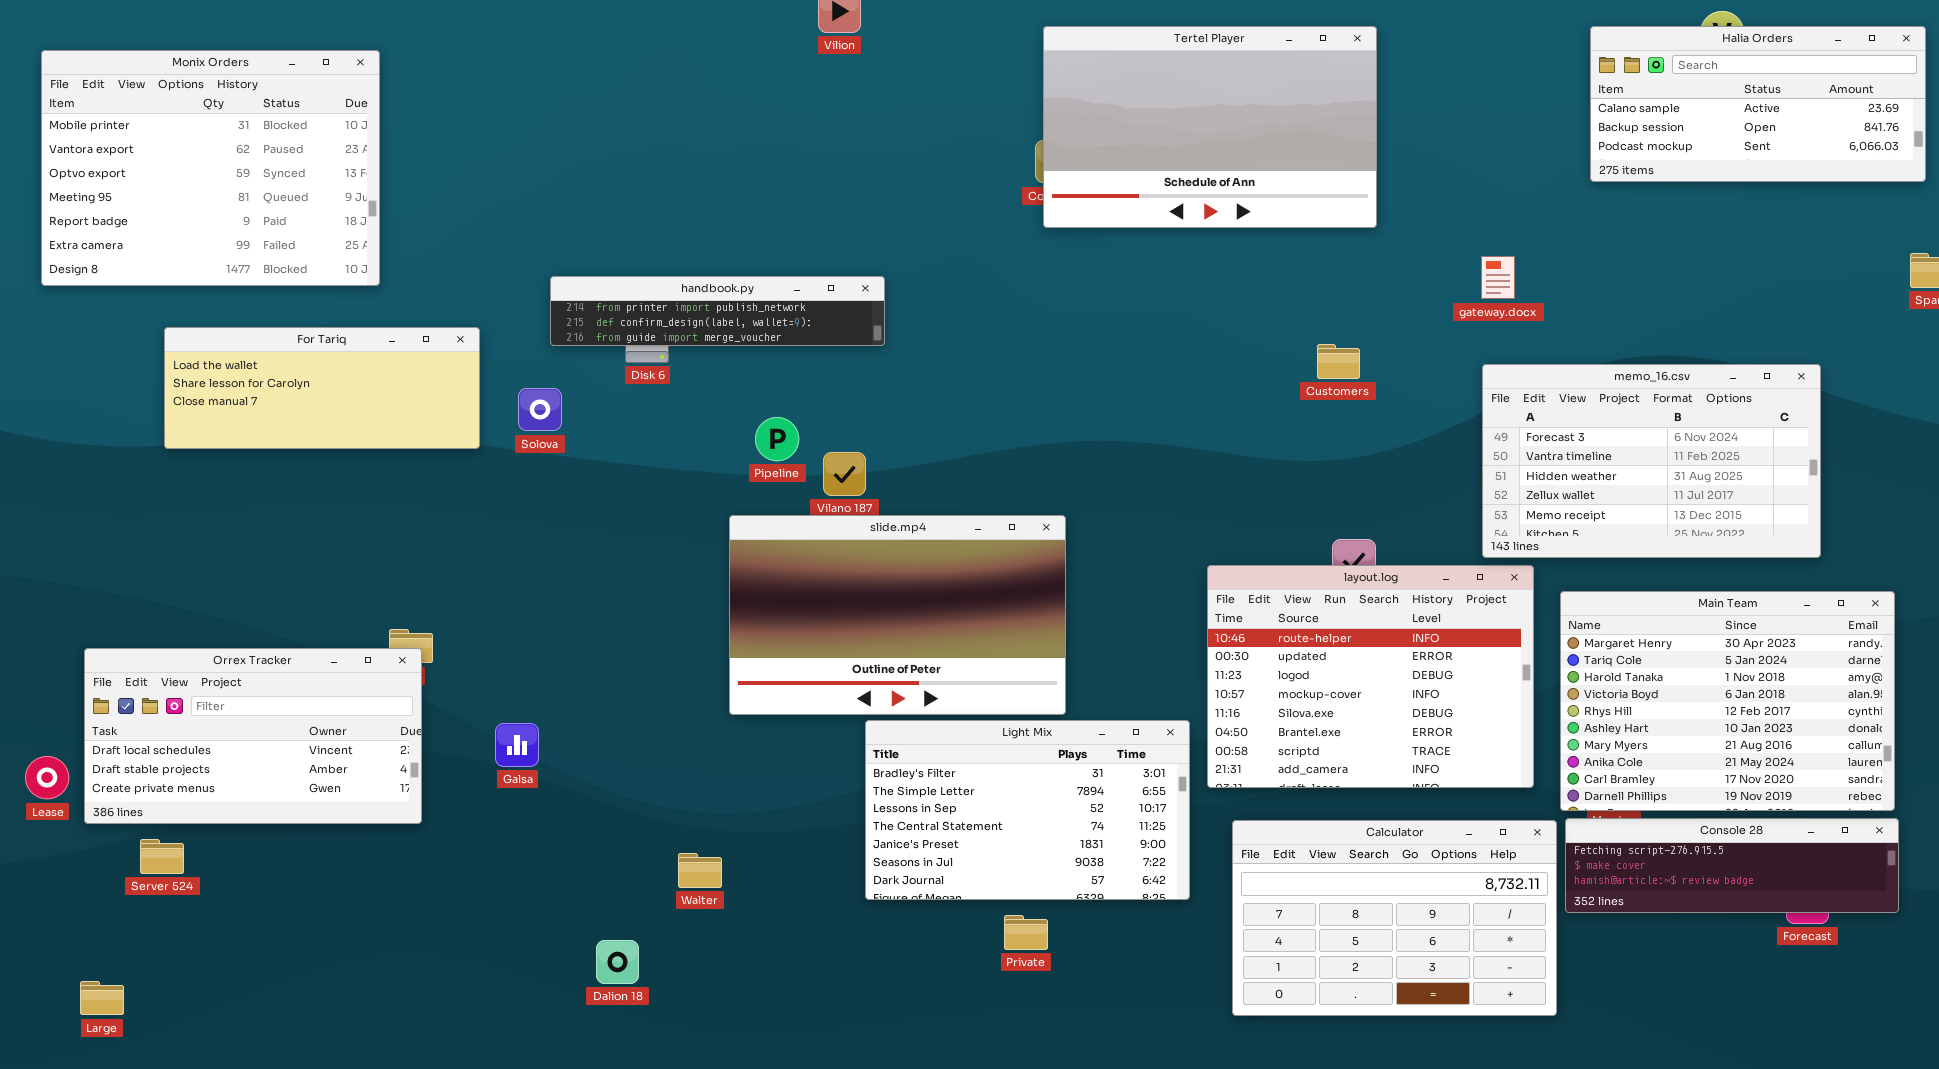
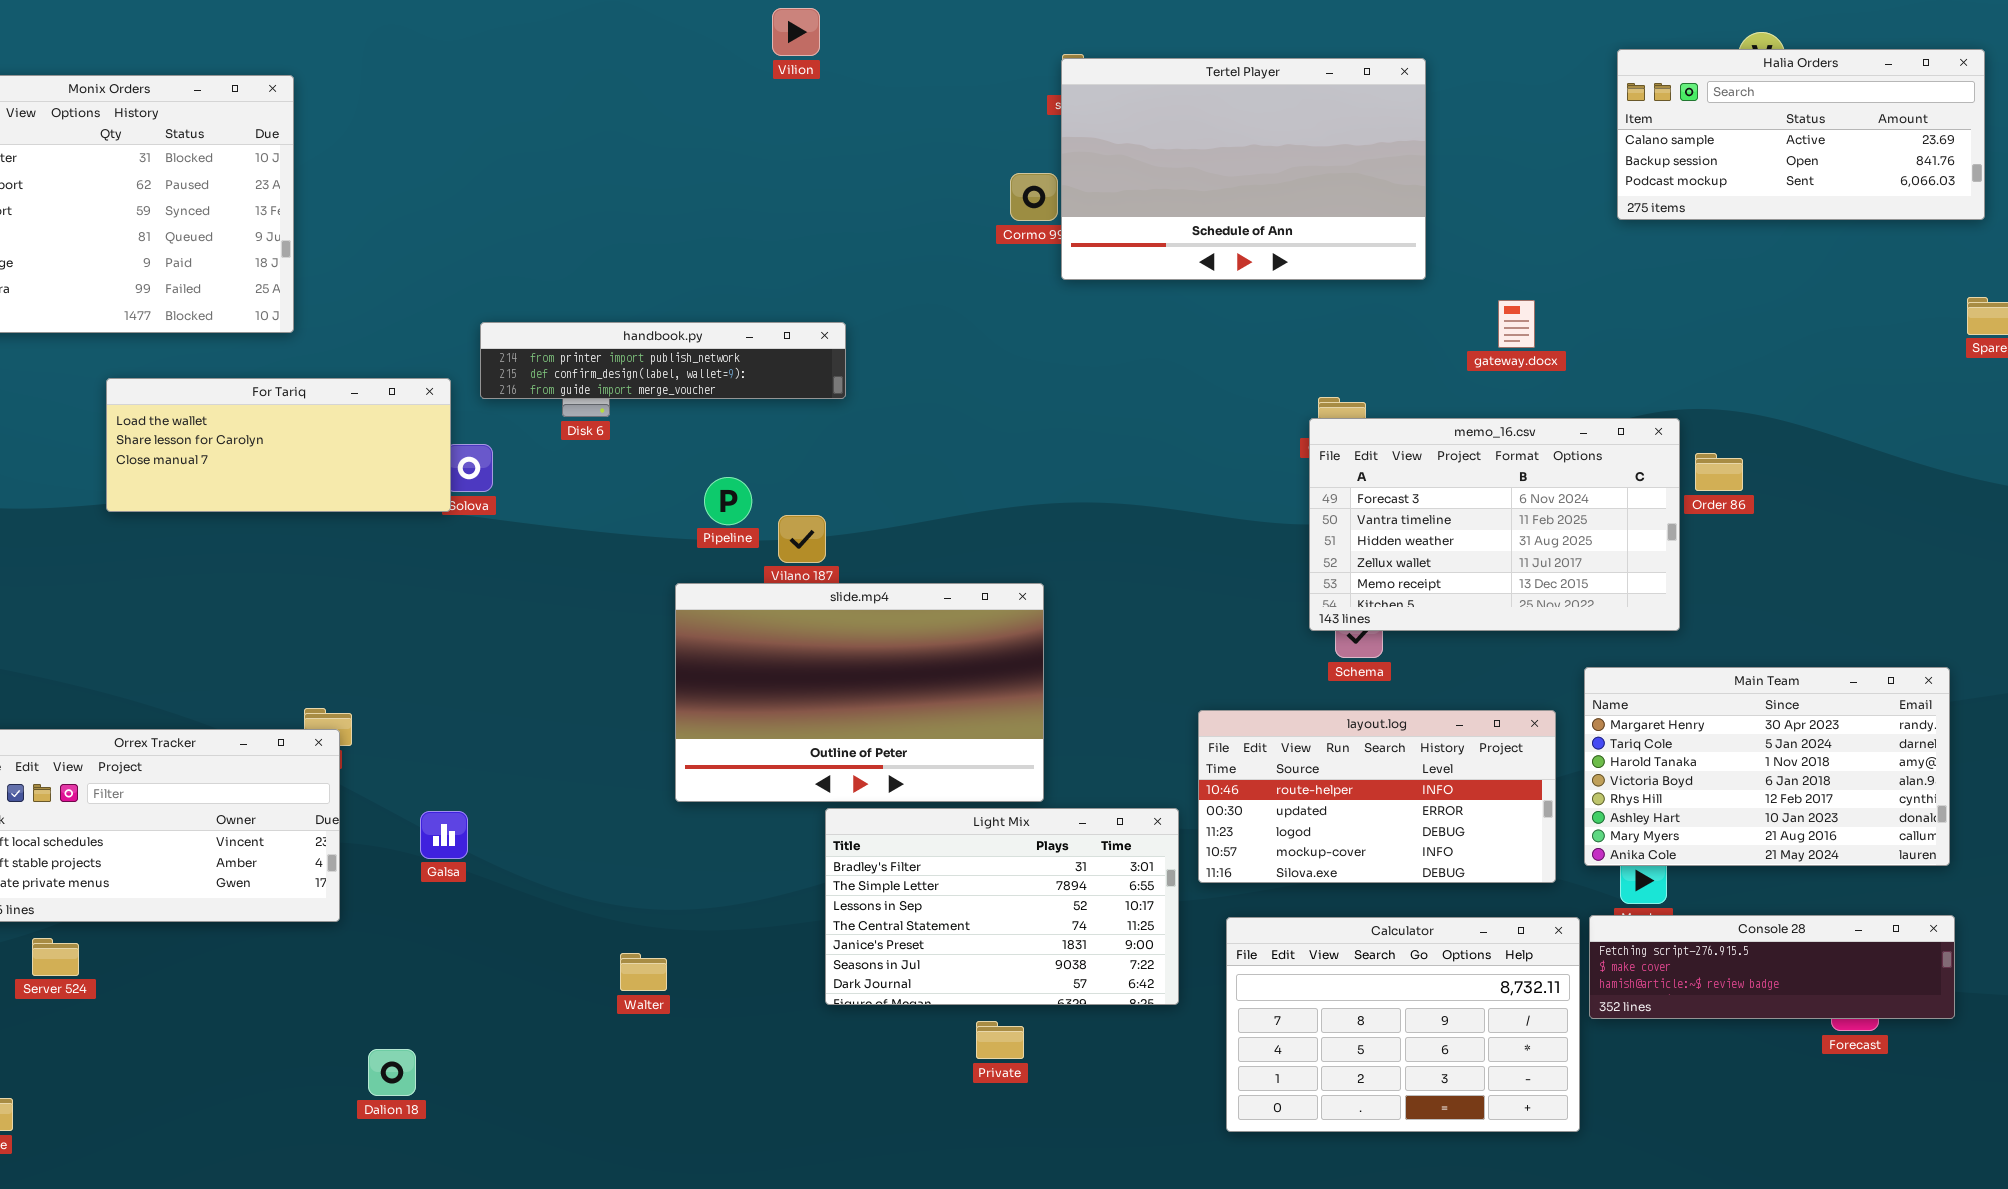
Tertel Player: [1043,26,1377,228] -> [1061,58,1426,280], moved
For Tariq: [164,327,480,449] -> [106,378,451,512], moved
memo_16.csv: [1482,364,1821,558] -> [1309,418,1680,631], moved
layout.log: [1207,565,1534,788] -> [1198,710,1556,883], resized
Main Team: [1560,591,1895,811] -> [1584,667,1950,866], resized
Dalion 18: [596,940,639,984] -> [368,1049,416,1096], moved

